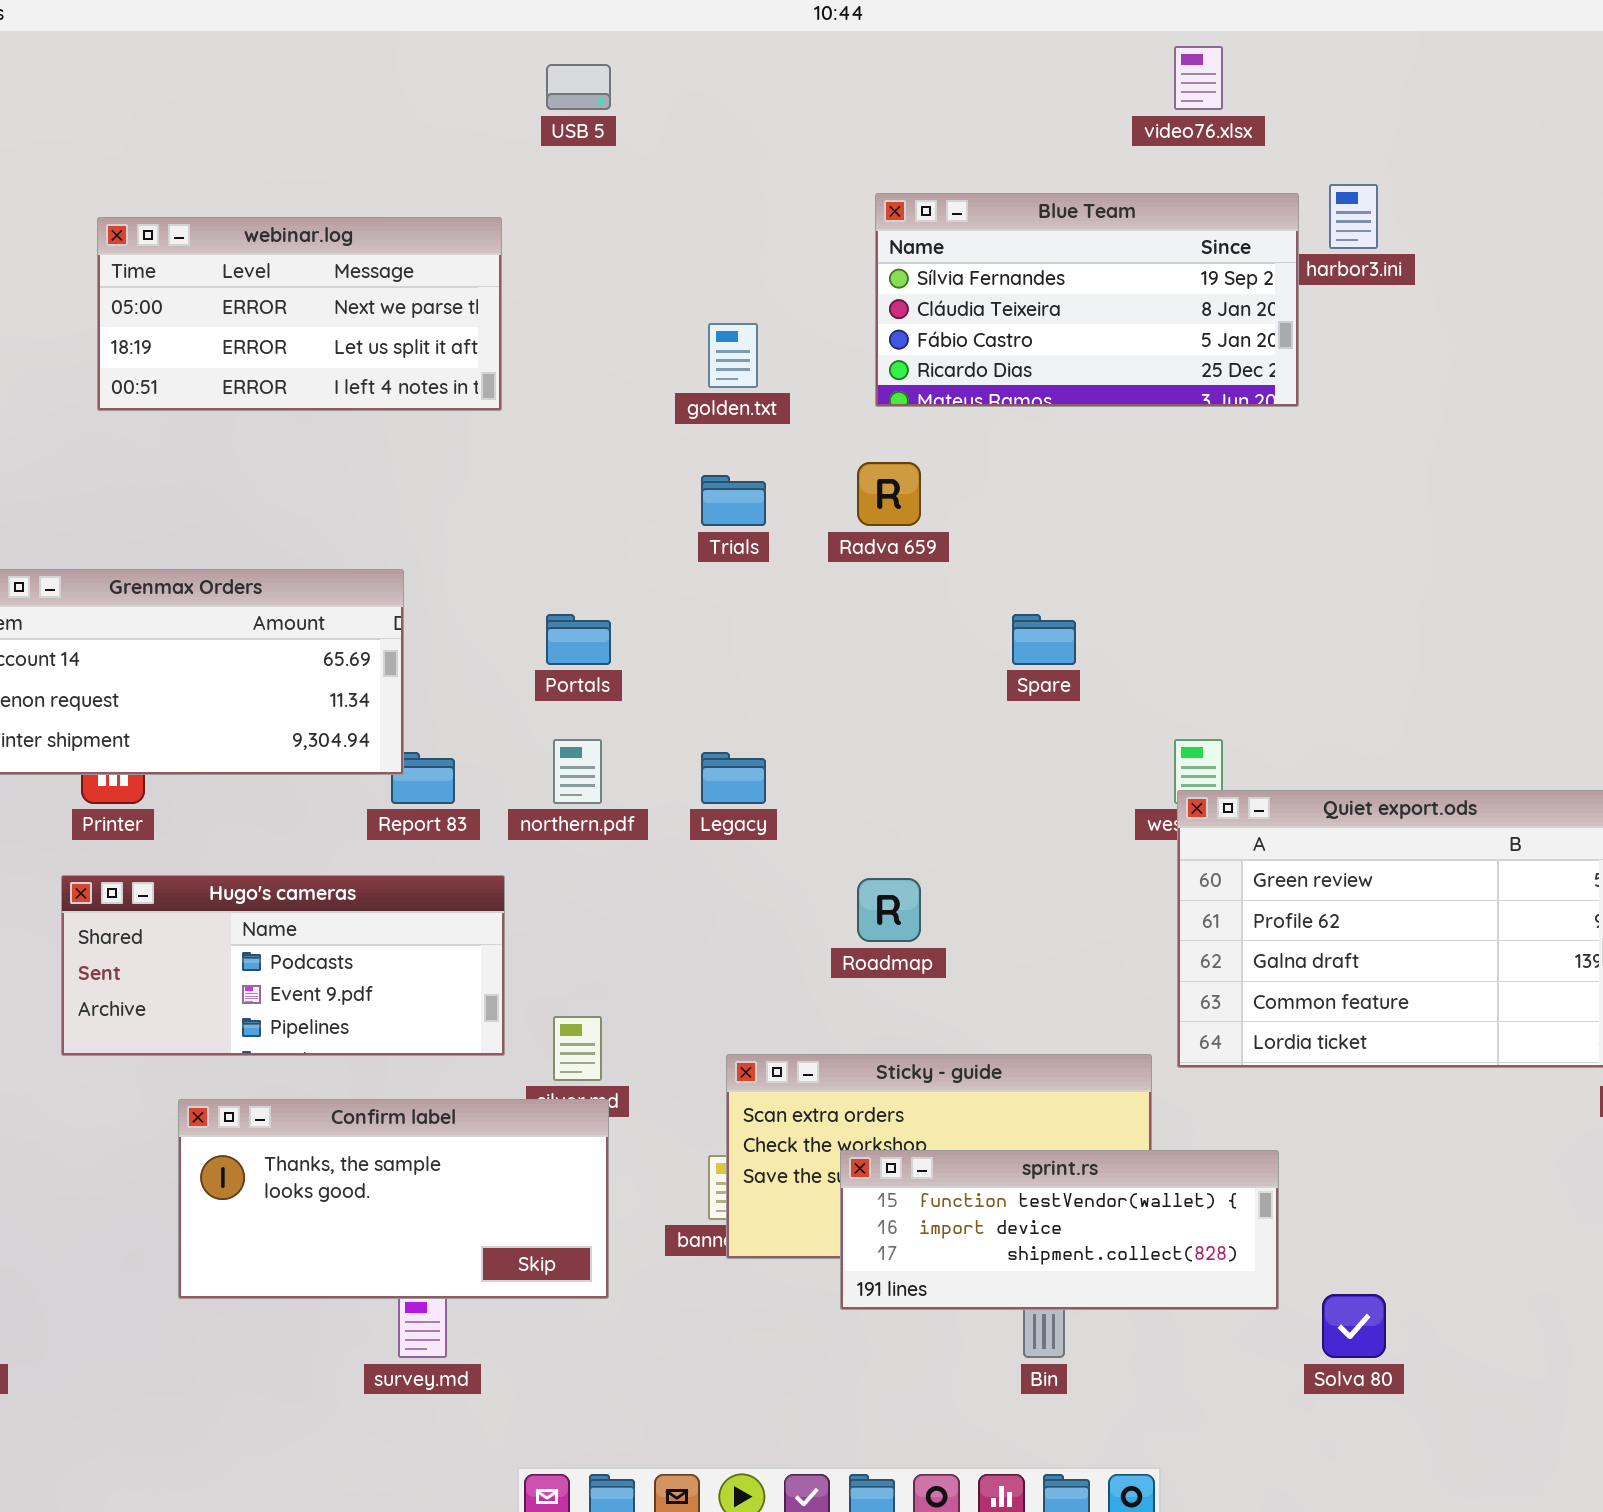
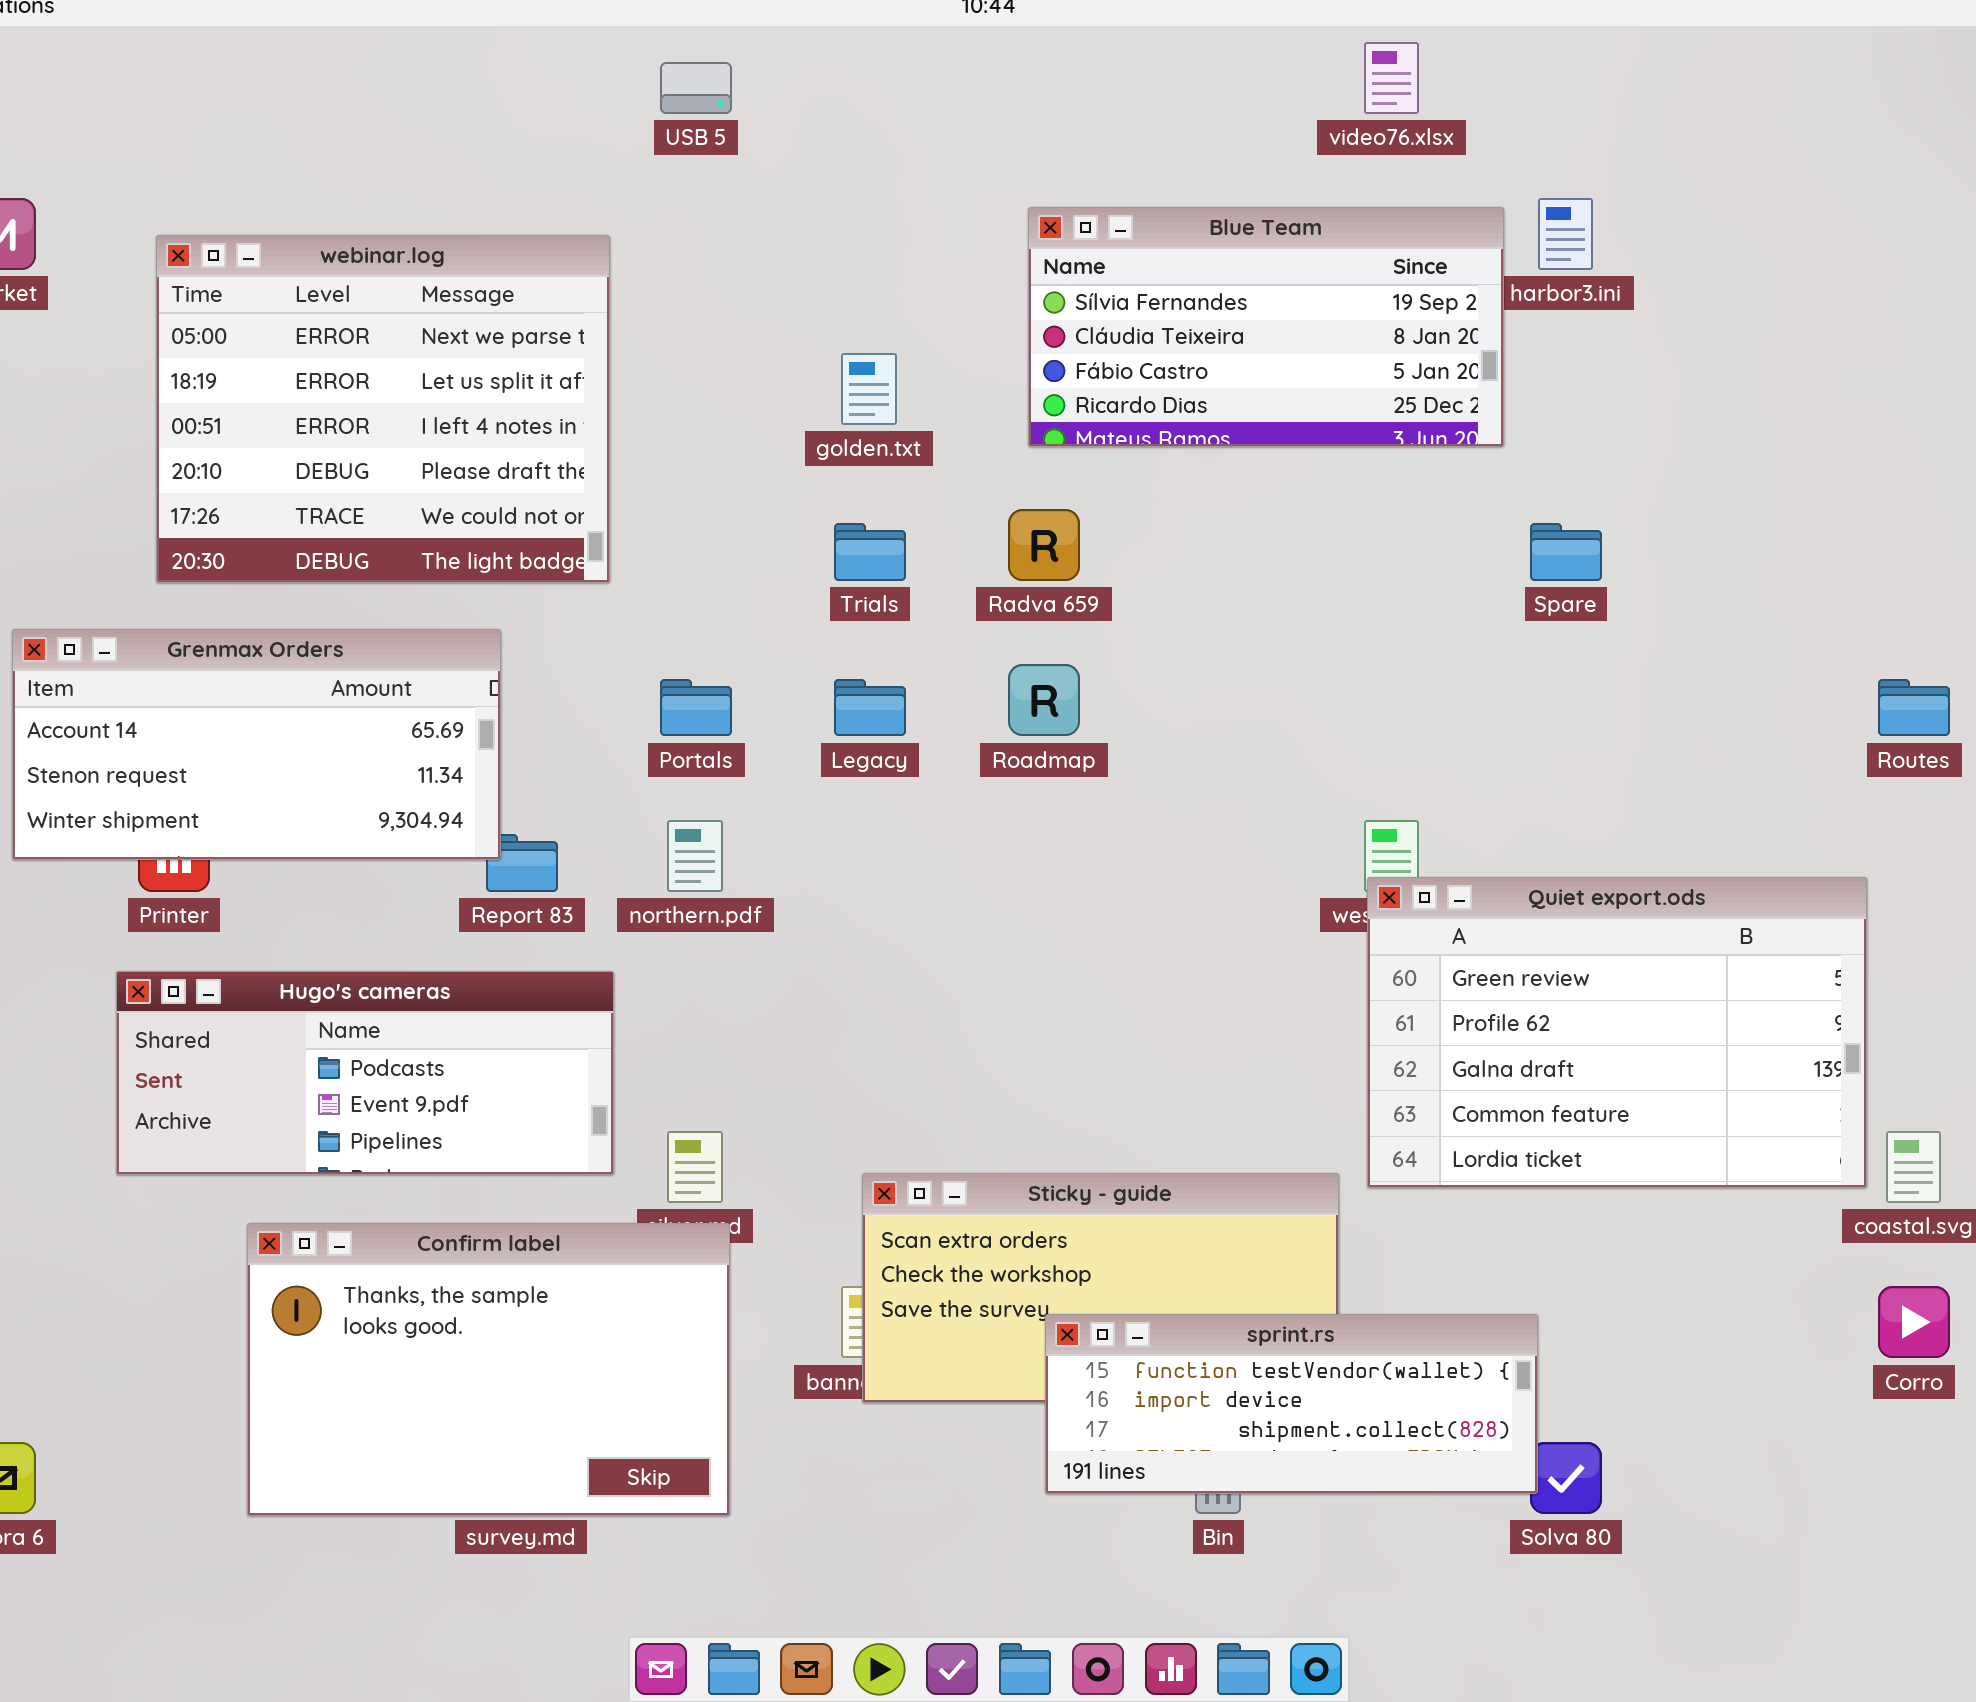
webinar.log: [97,217,502,411] -> [156,235,610,583], resized
Spare: [1012,614,1076,665] -> [1530,523,1602,581], moved
Legacy: [701,752,766,804] -> [834,679,906,736], moved
Roadmap: [857,878,921,942] -> [1008,664,1080,736], moved
Confirm label: [178,1099,609,1299] -> [247,1223,730,1516], resized
sprint.rs: [840,1150,1279,1310] -> [1045,1314,1538,1494], moved

